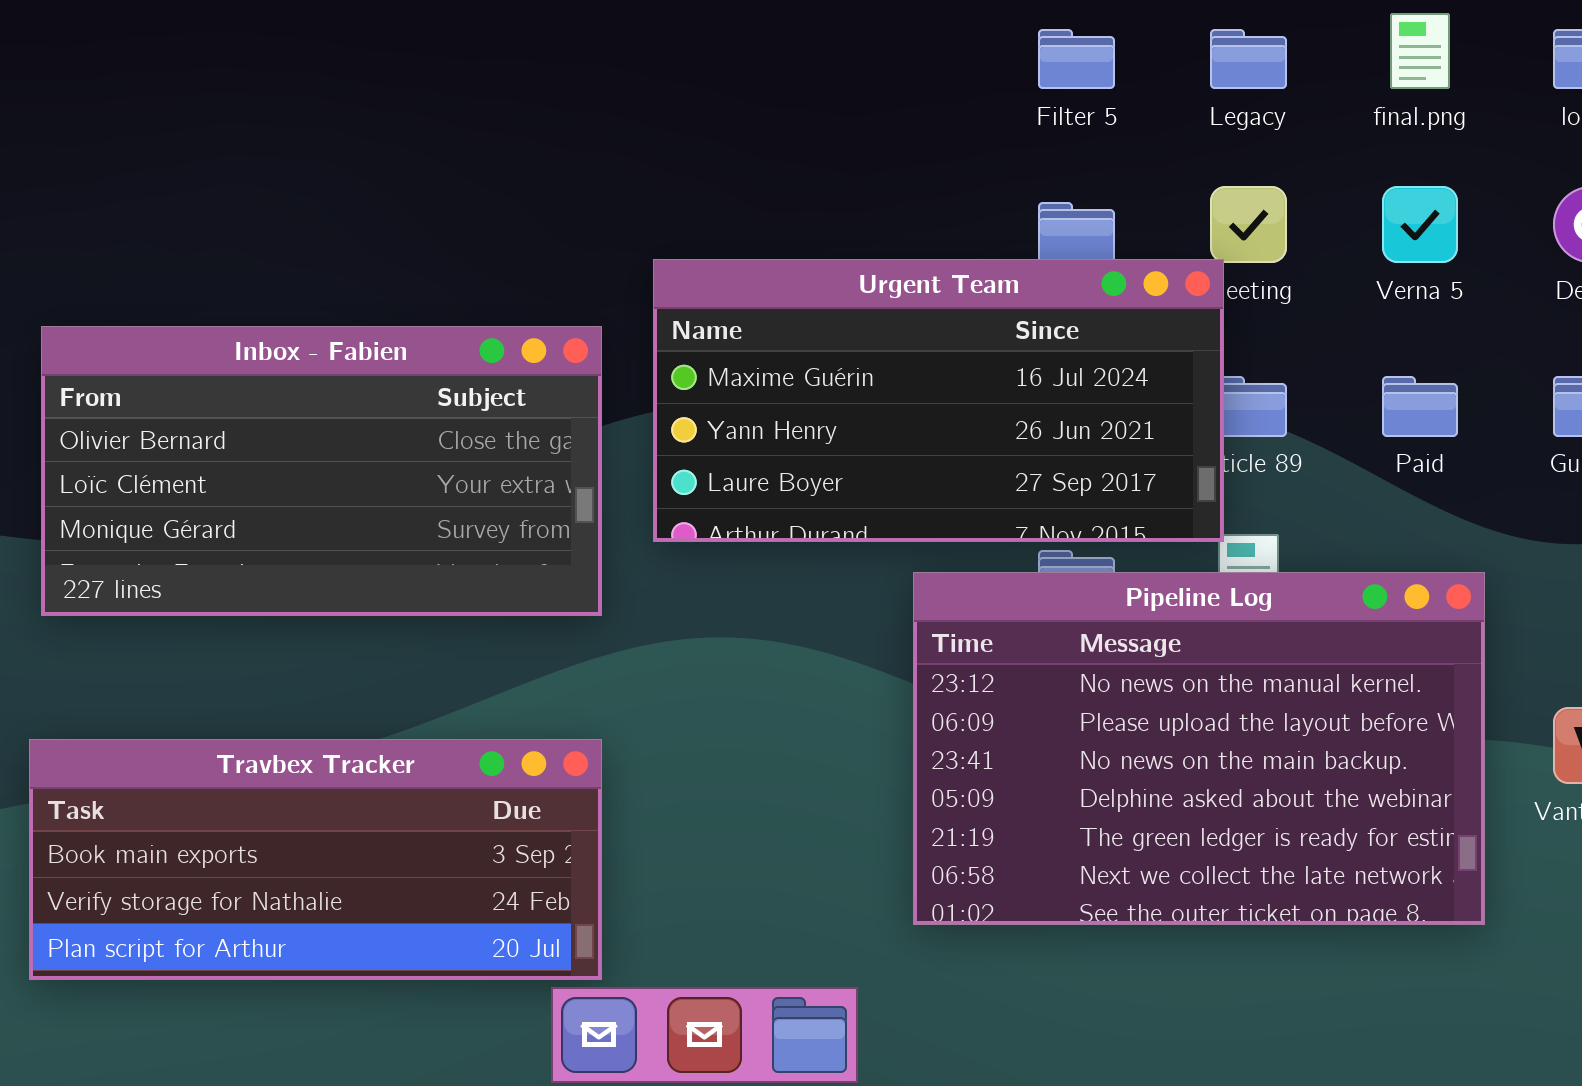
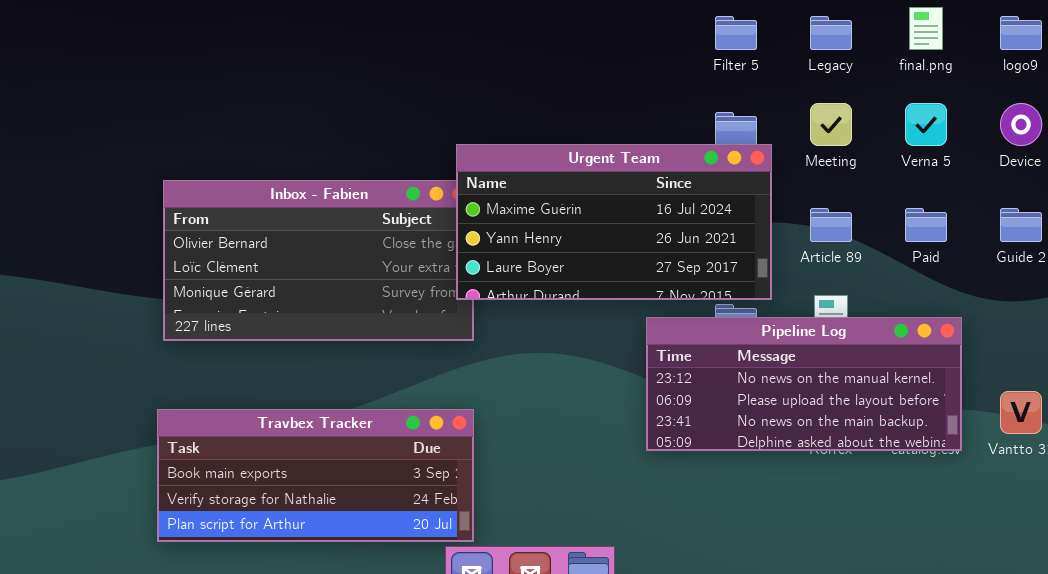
Urgent Team: [653,259,1224,542] -> [456,144,772,300], moved
Pipeline Log: [913,572,1485,925] -> [646,317,962,451], resized

